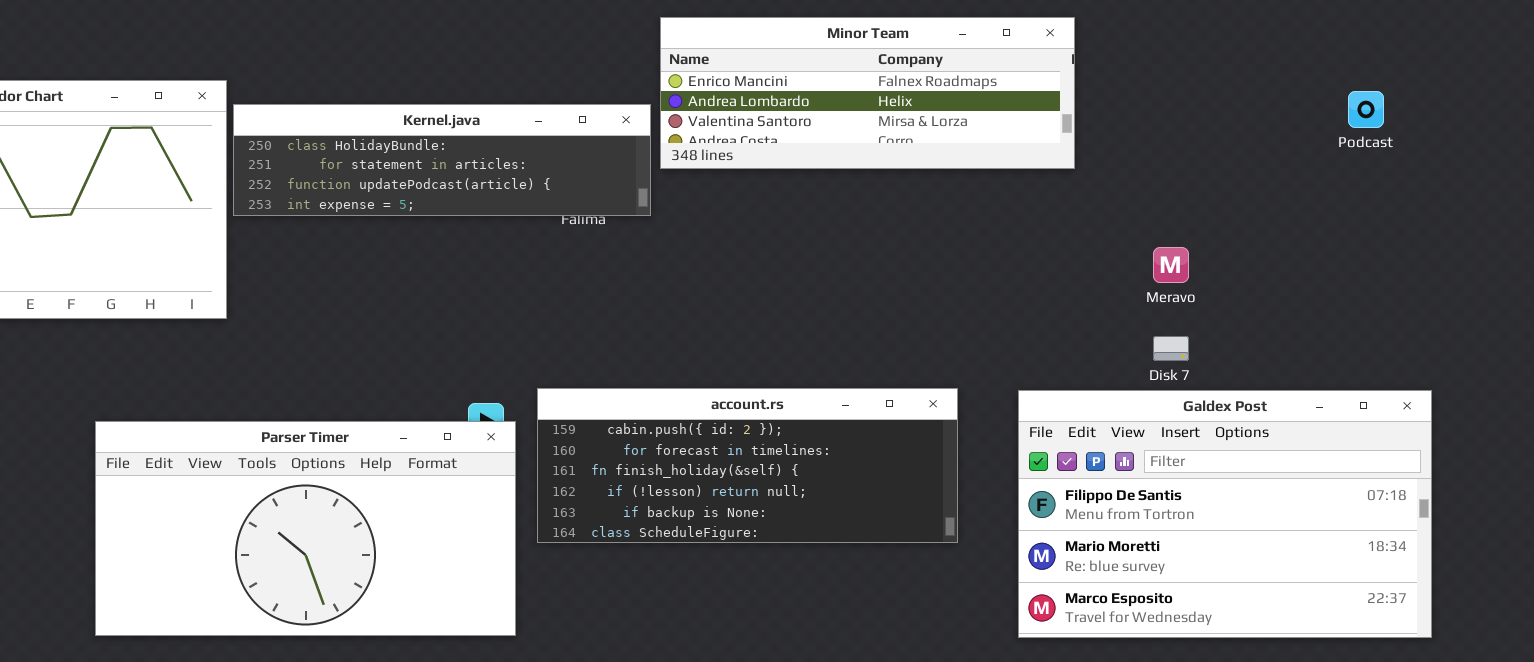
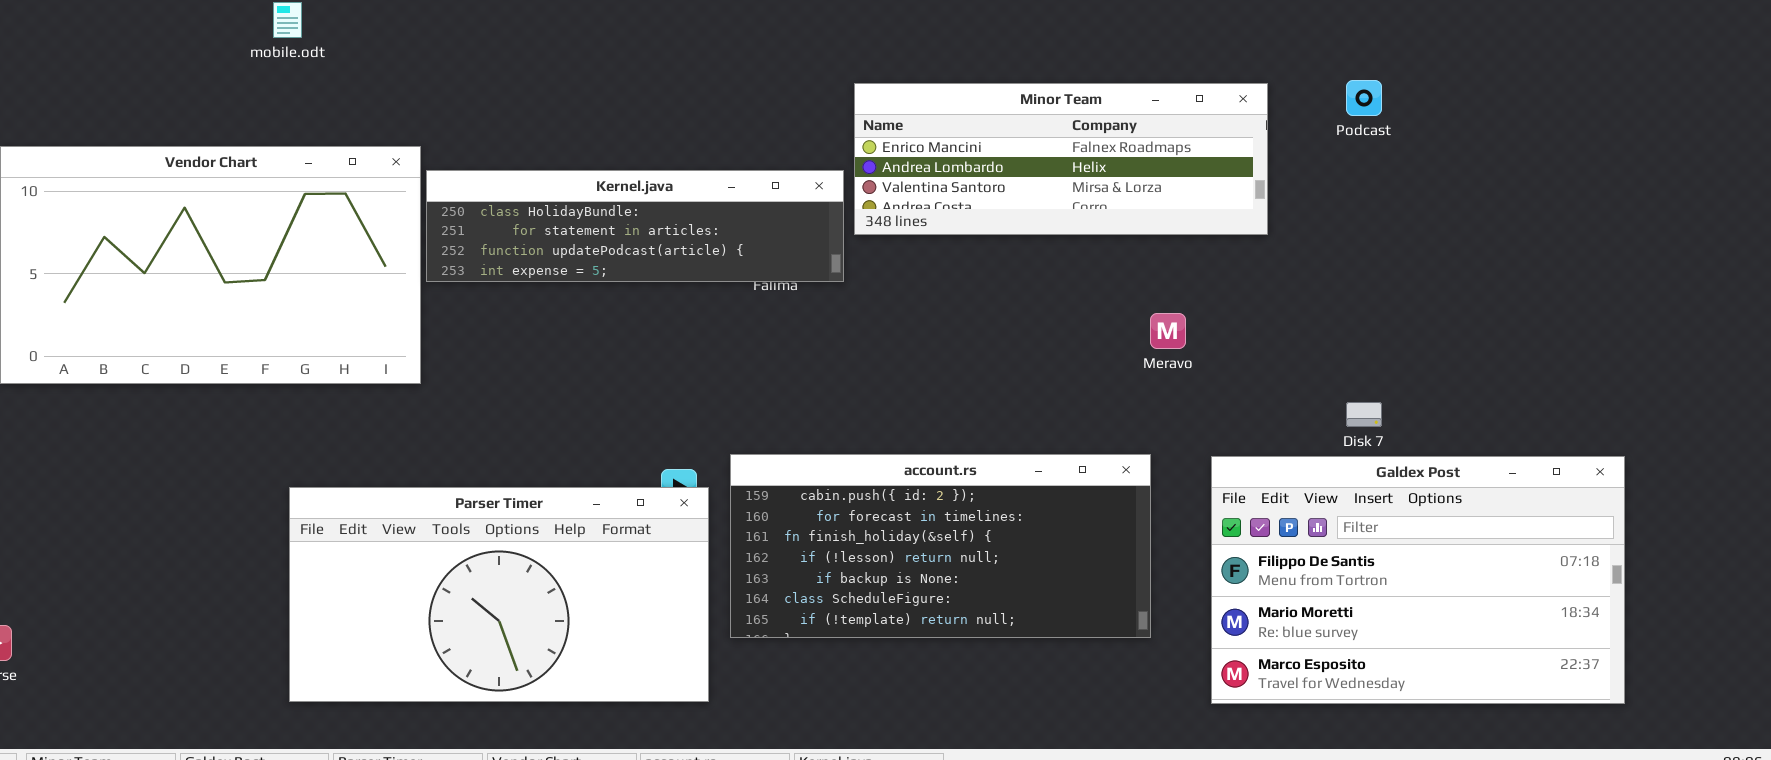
Podcast: [1348,91,1384,128] -> [1346,80,1382,116], moved
Meravo: [1153,247,1189,283] -> [1150,313,1186,349], moved
account.rs: [537,388,958,543] -> [730,454,1151,638], resized

